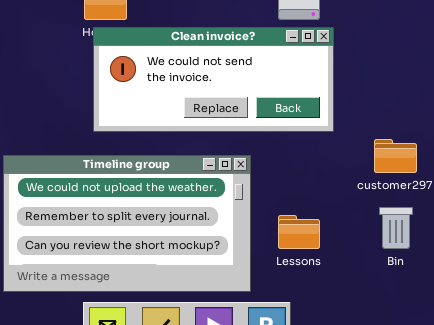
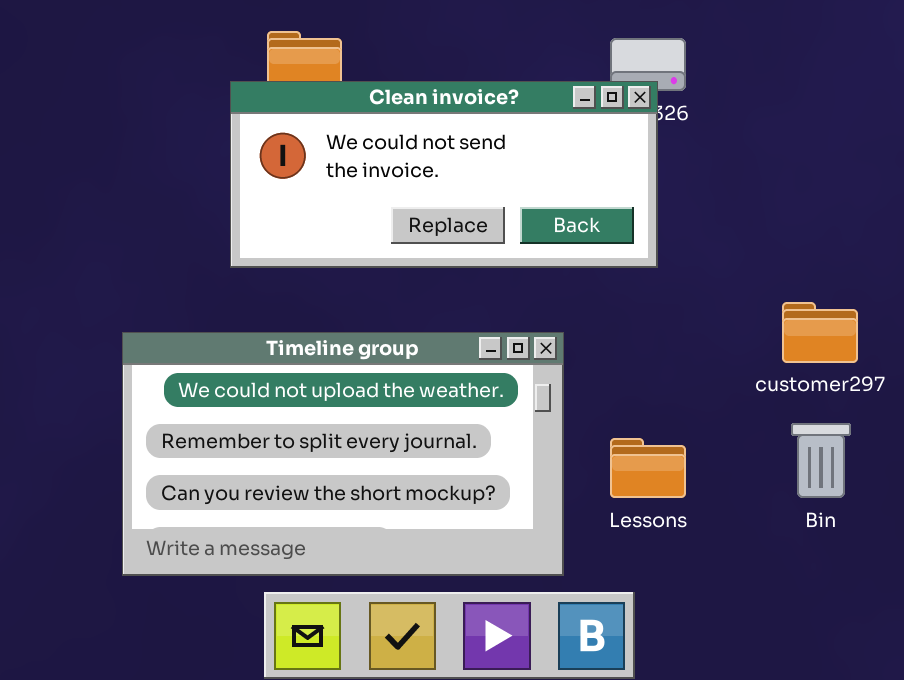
Clean invoice?: [93,27,334,132] -> [230,81,658,268], moved

